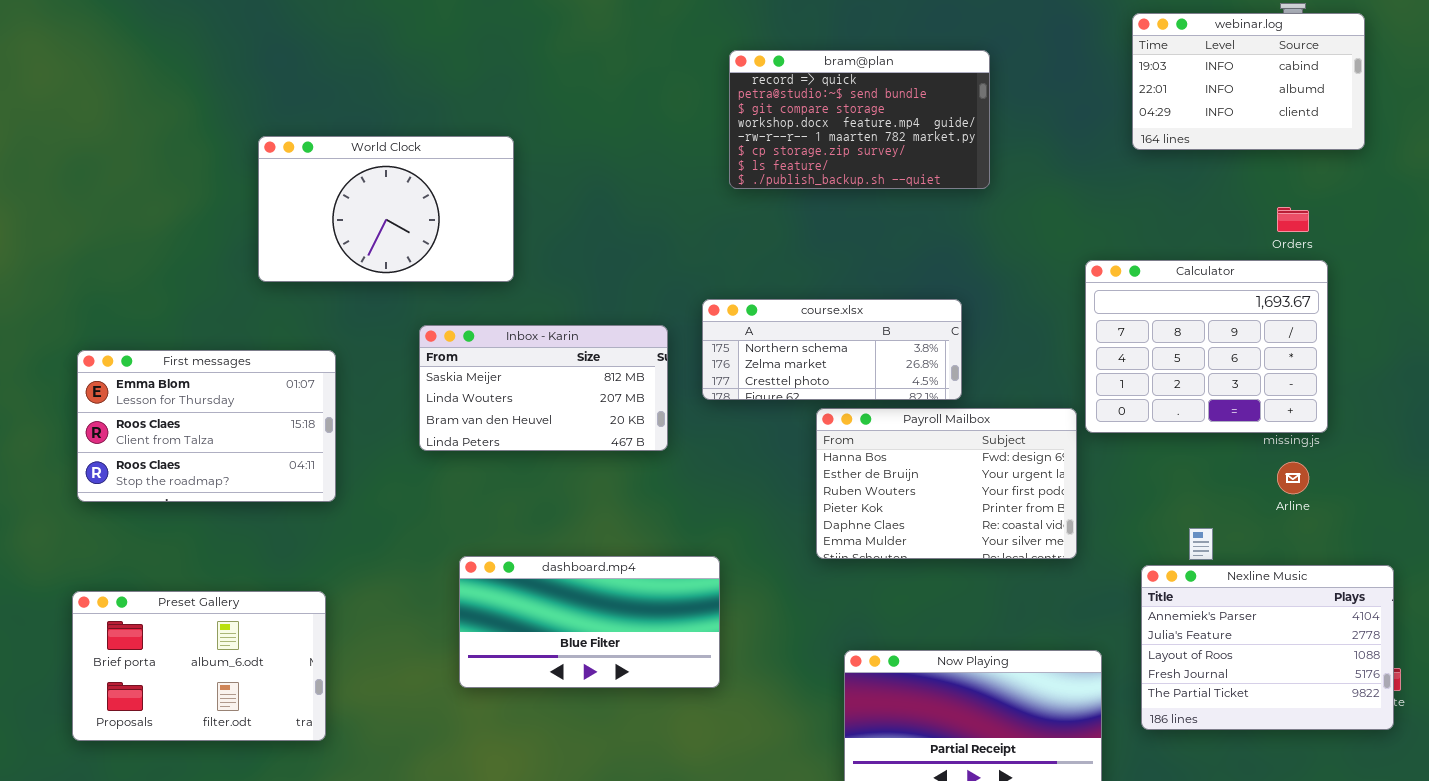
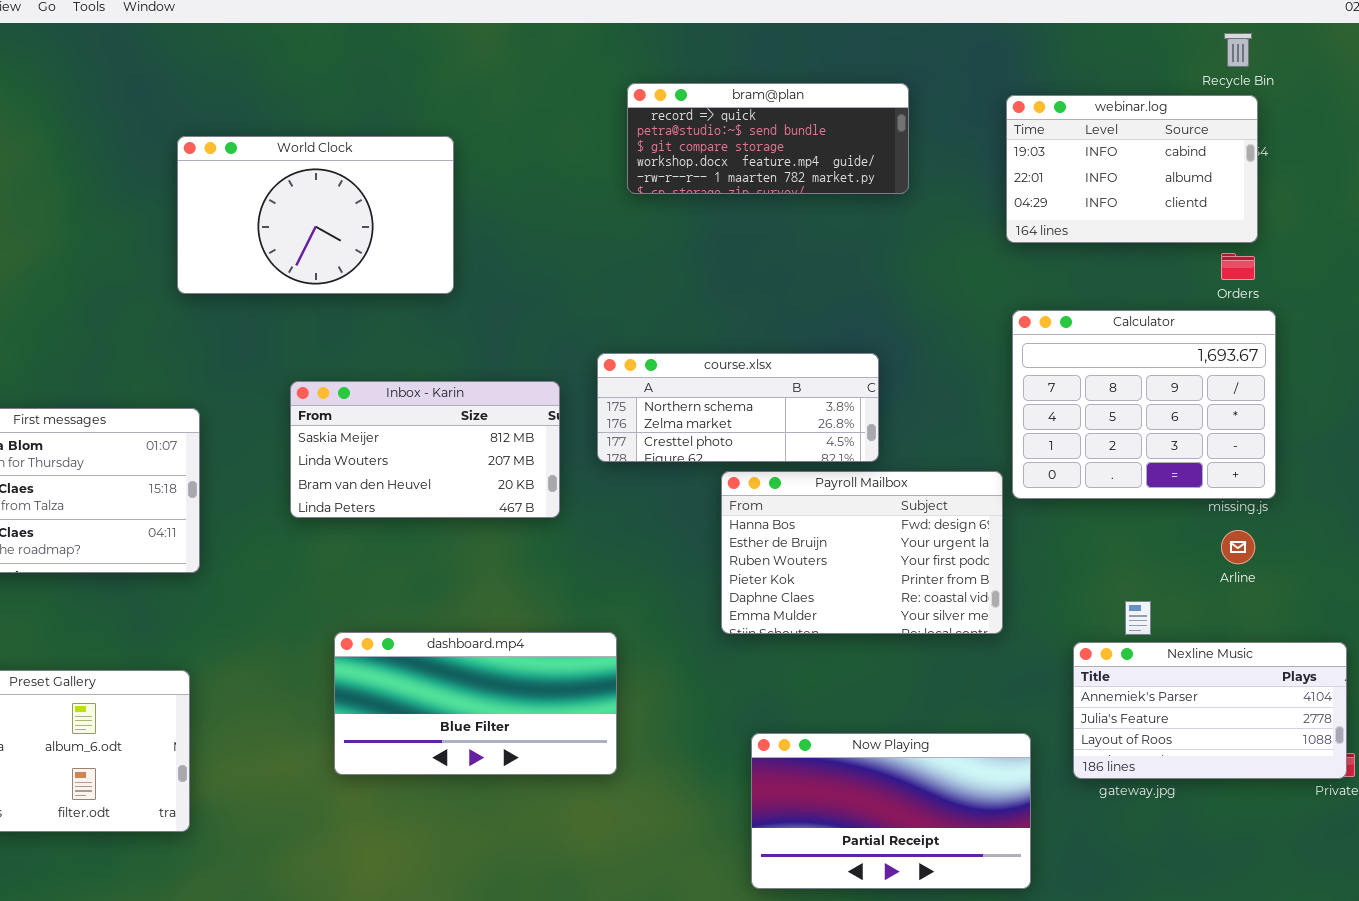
webinar.log: [1132,13,1365,150] -> [1006,95,1258,243], moved
bram@plan: [729,50,990,189] -> [627,83,909,194], resized
World Clock: [258,136,514,282] -> [177,136,454,294], moved
Nexline Music: [1141,565,1394,730] -> [1073,642,1347,779], resized

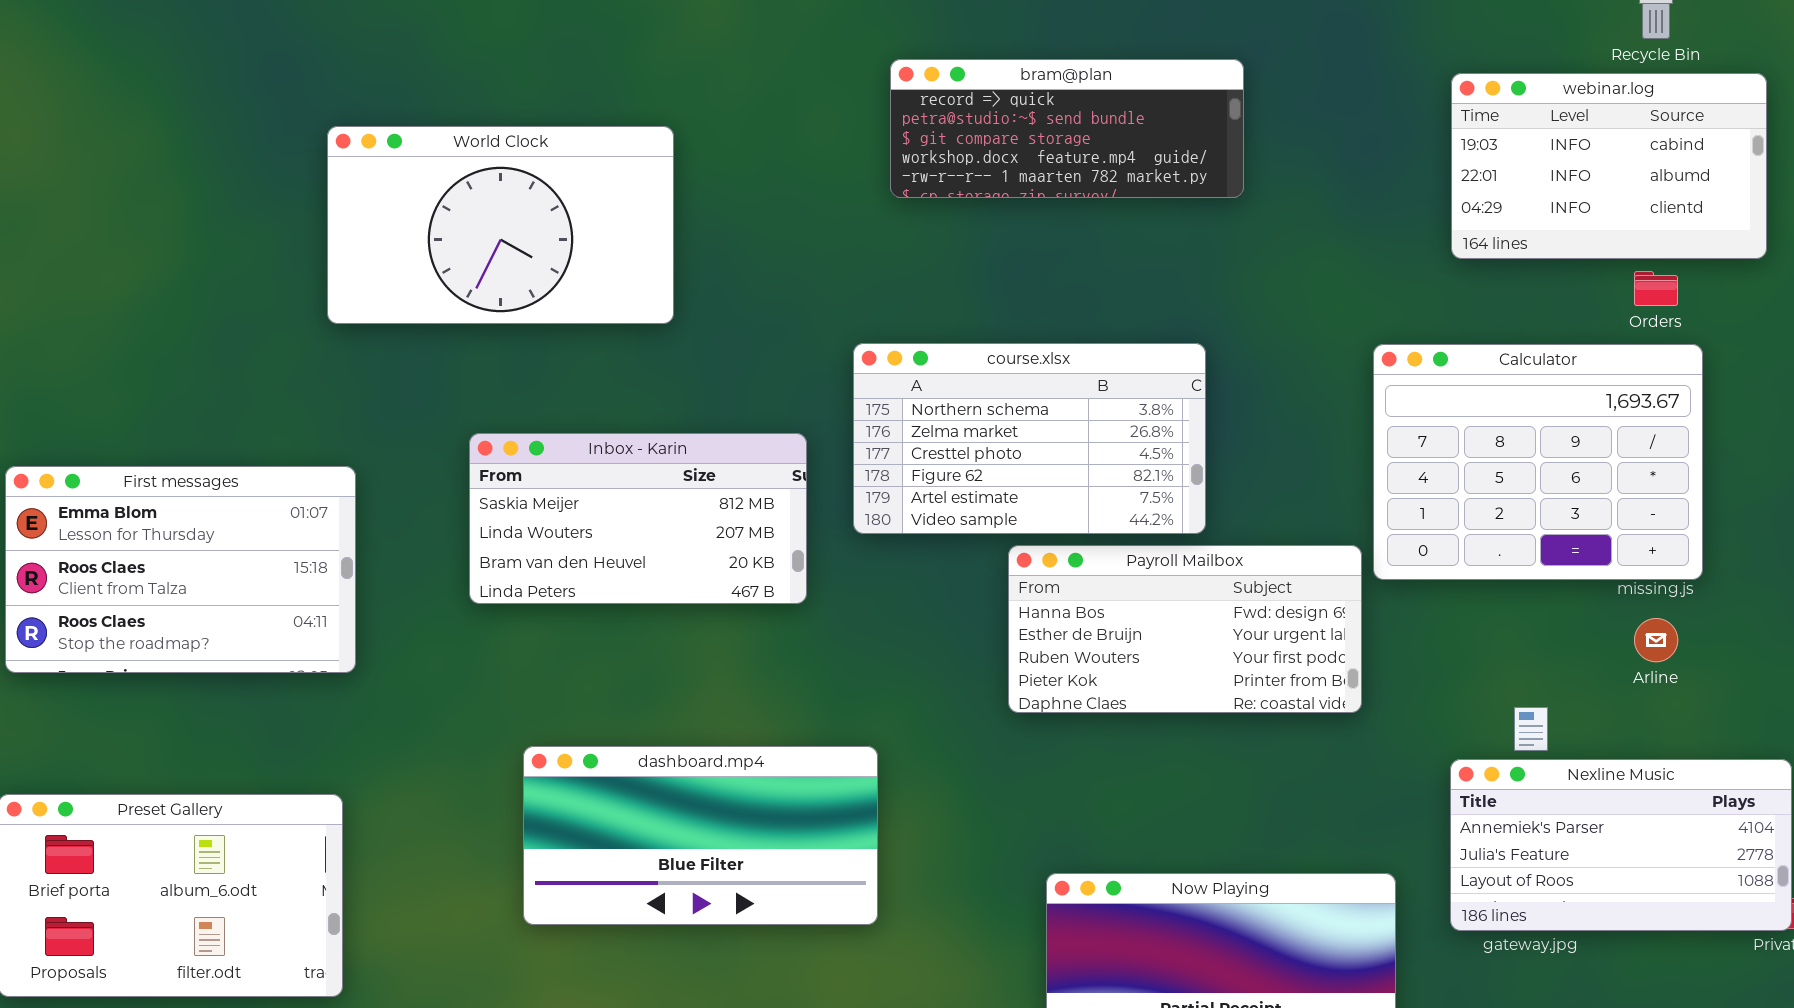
webinar.log: [1006,95,1258,243] -> [1451,73,1767,259], moved
course.xlsx: [597,353,879,462] -> [853,343,1206,534], resized
Payroll Mailbox: [721,471,1003,634] -> [1008,545,1362,713], resized

